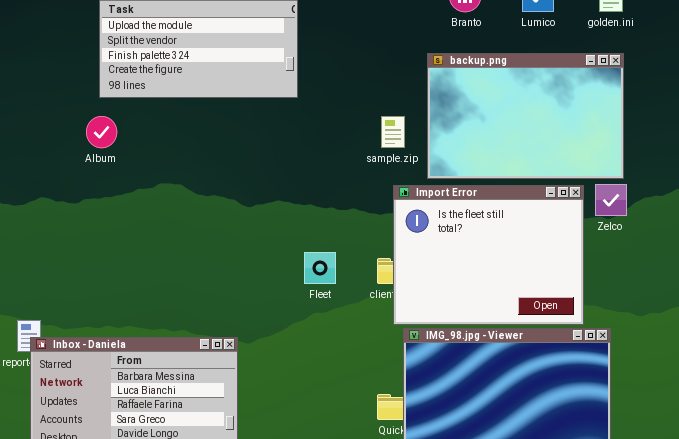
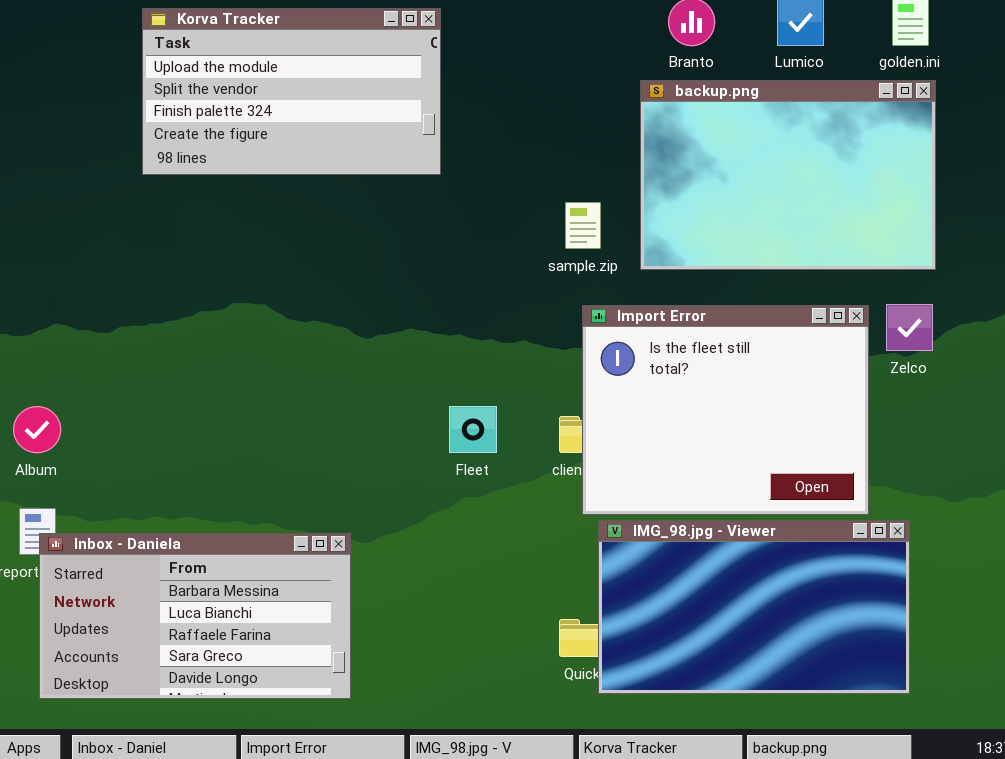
backup.png: [427,53,624,179] -> [640,80,936,270], moved
Album: [86,116,117,148] -> [13,406,61,453], moved

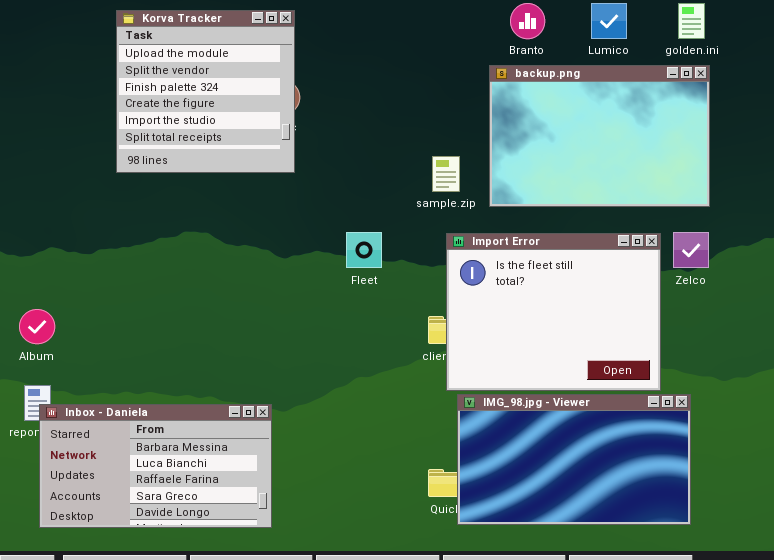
Korva Tracker: [142,8,441,175] -> [116,10,295,173], resized
Fleet: [449,406,497,453] -> [346,232,382,268], moved

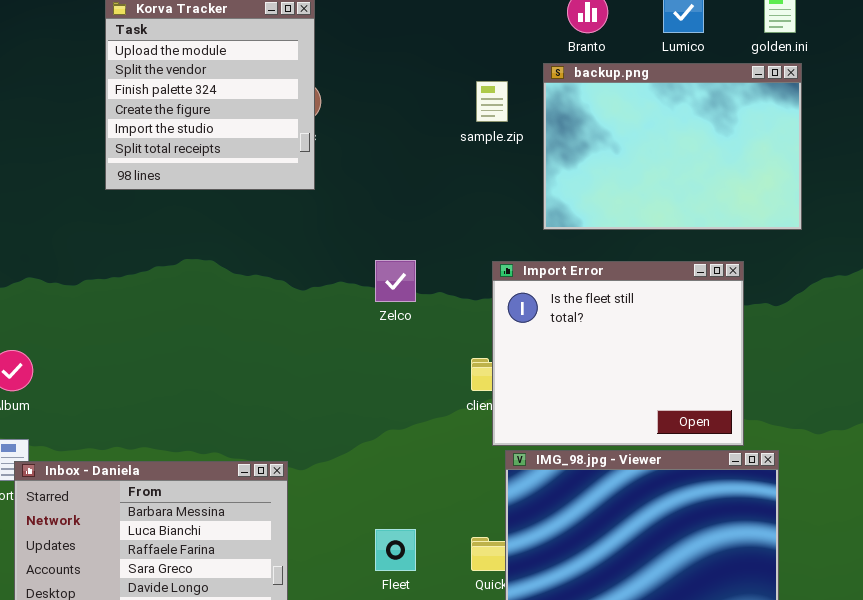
sample.zip: [432,156,460,192] -> [476,81,508,122], moved
Fleet: [346,232,382,268] -> [375,529,416,571], moved
Zelco: [673,232,709,268] -> [375,260,416,302], moved

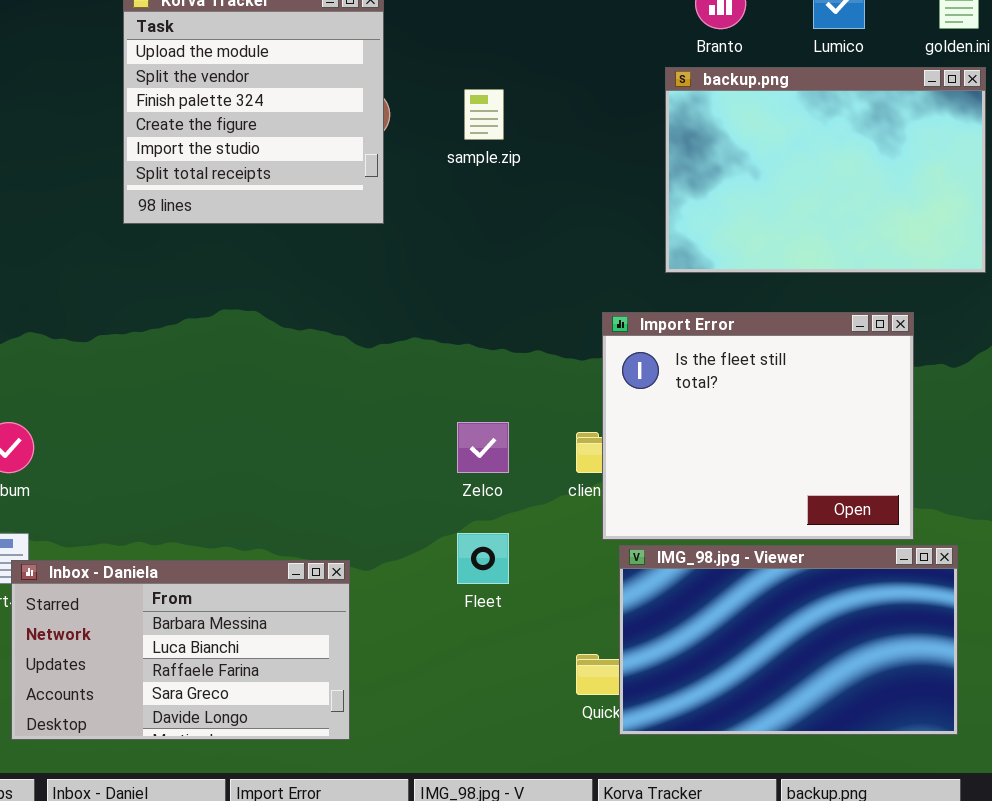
sample.zip: [476,81,508,122] -> [464,89,504,140], moved
Zelco: [375,260,416,302] -> [457,422,509,473], moved
Fleet: [375,529,416,571] -> [457,533,509,584], moved

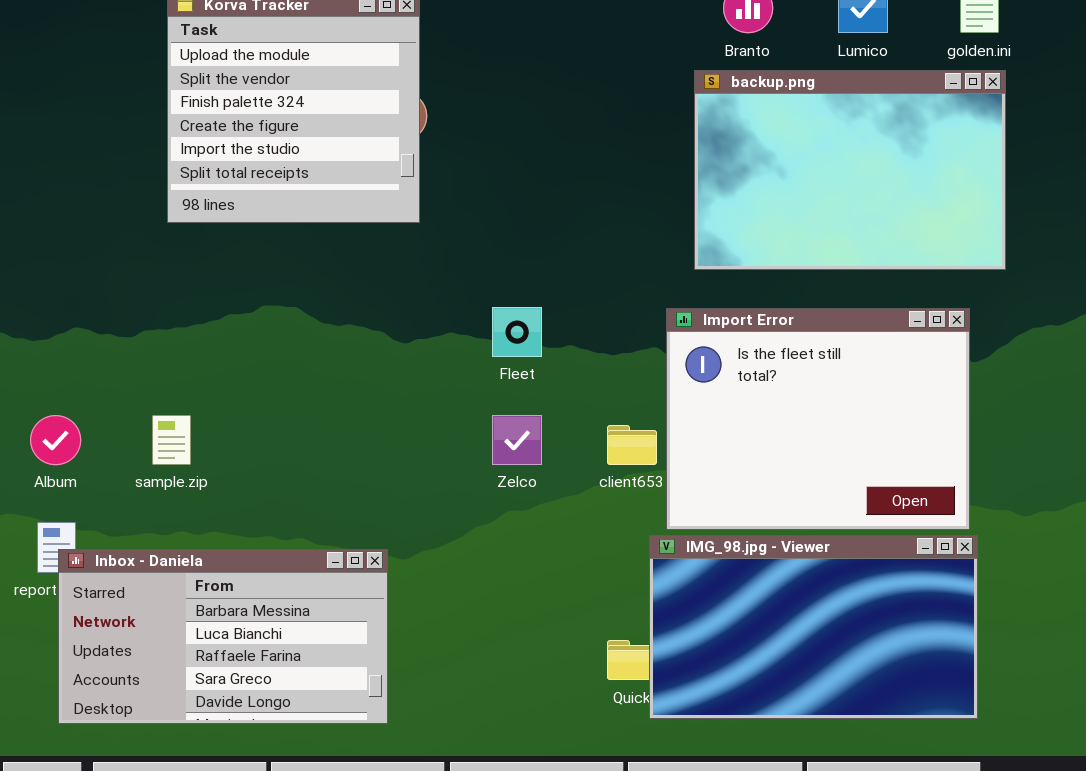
sample.zip: [464,89,504,140] -> [152,415,191,465], moved
Import Error: [602,312,914,540] -> [666,308,970,530], moved
Fleet: [457,533,509,584] -> [492,307,542,357], moved

